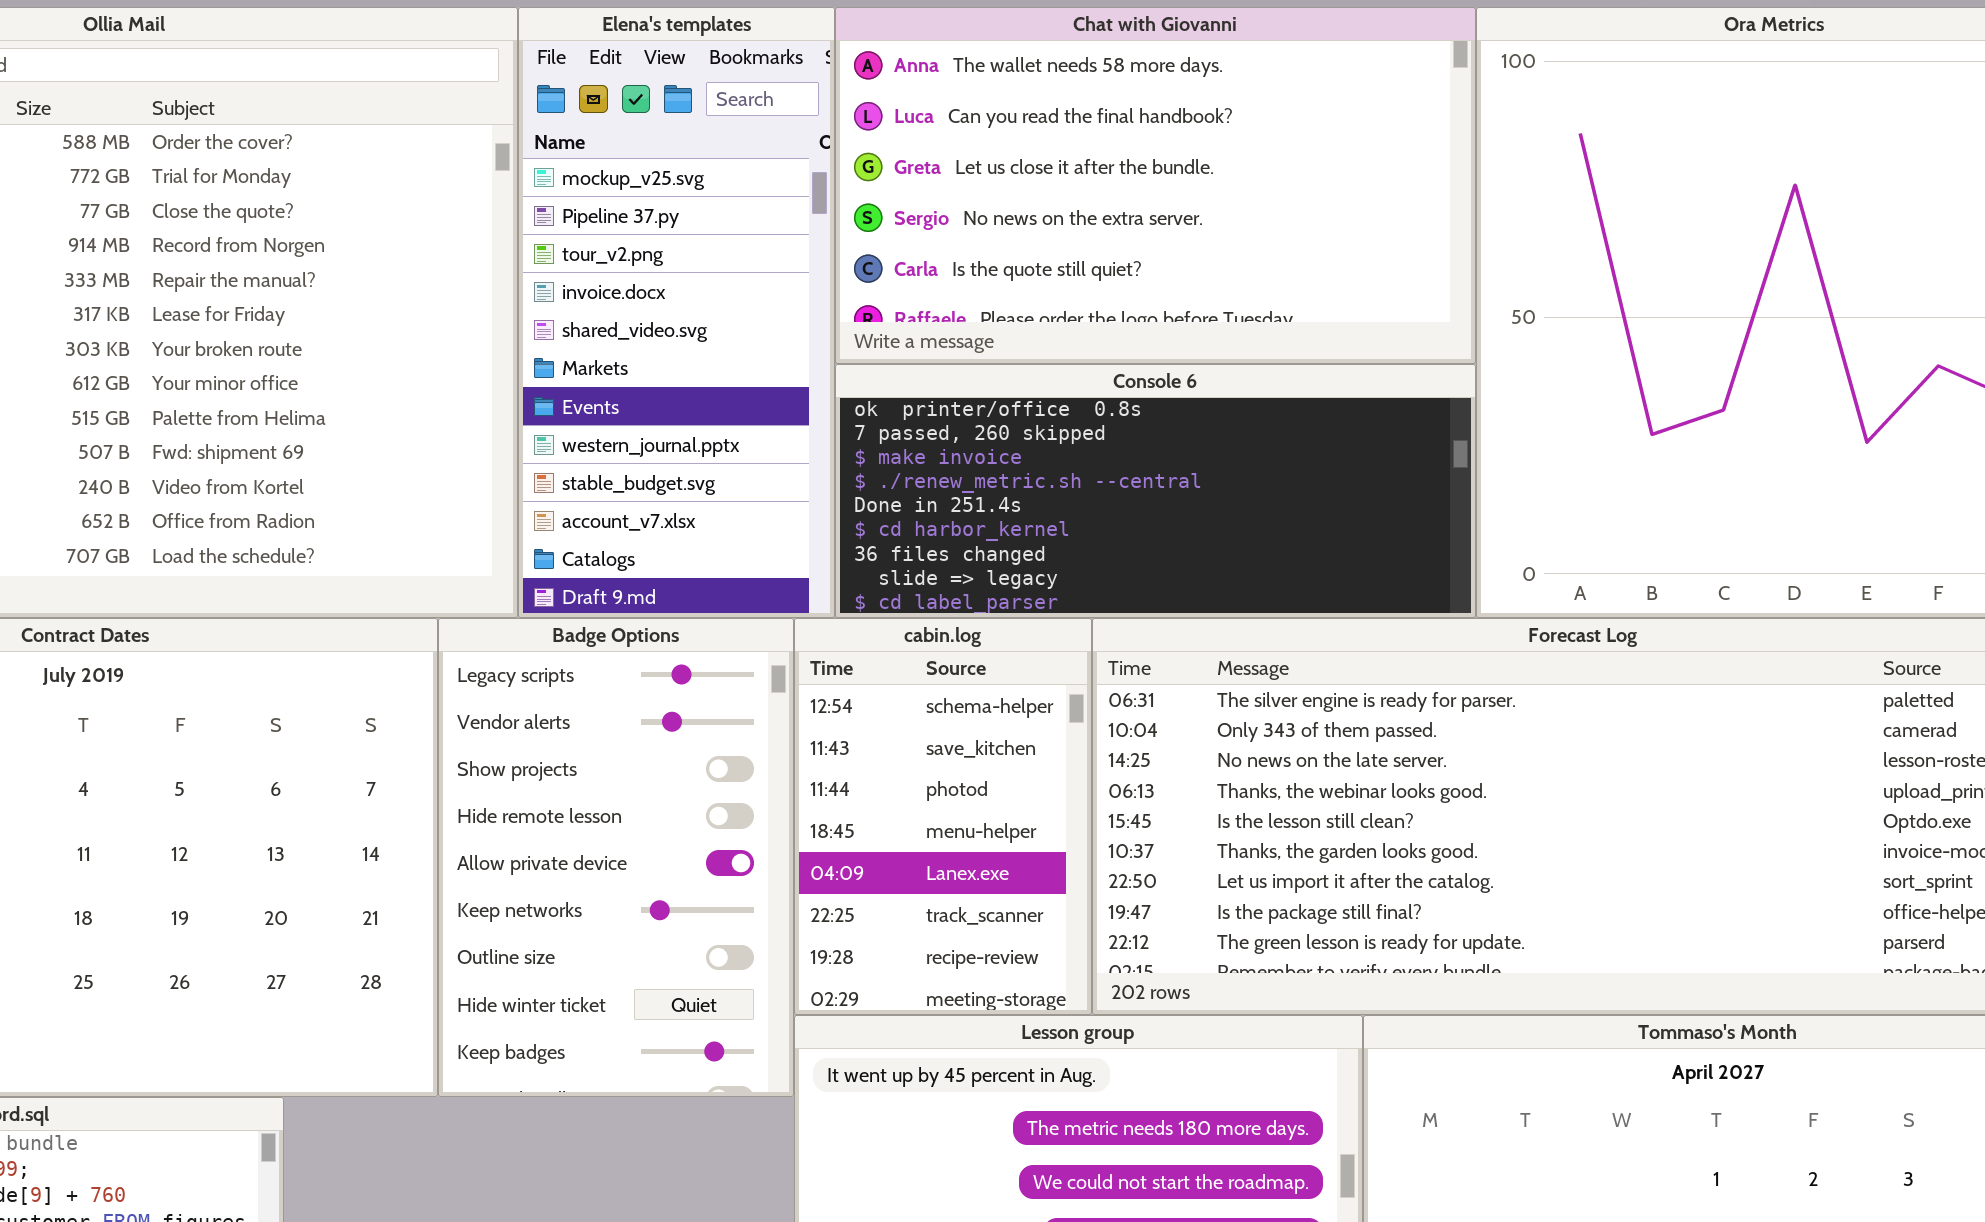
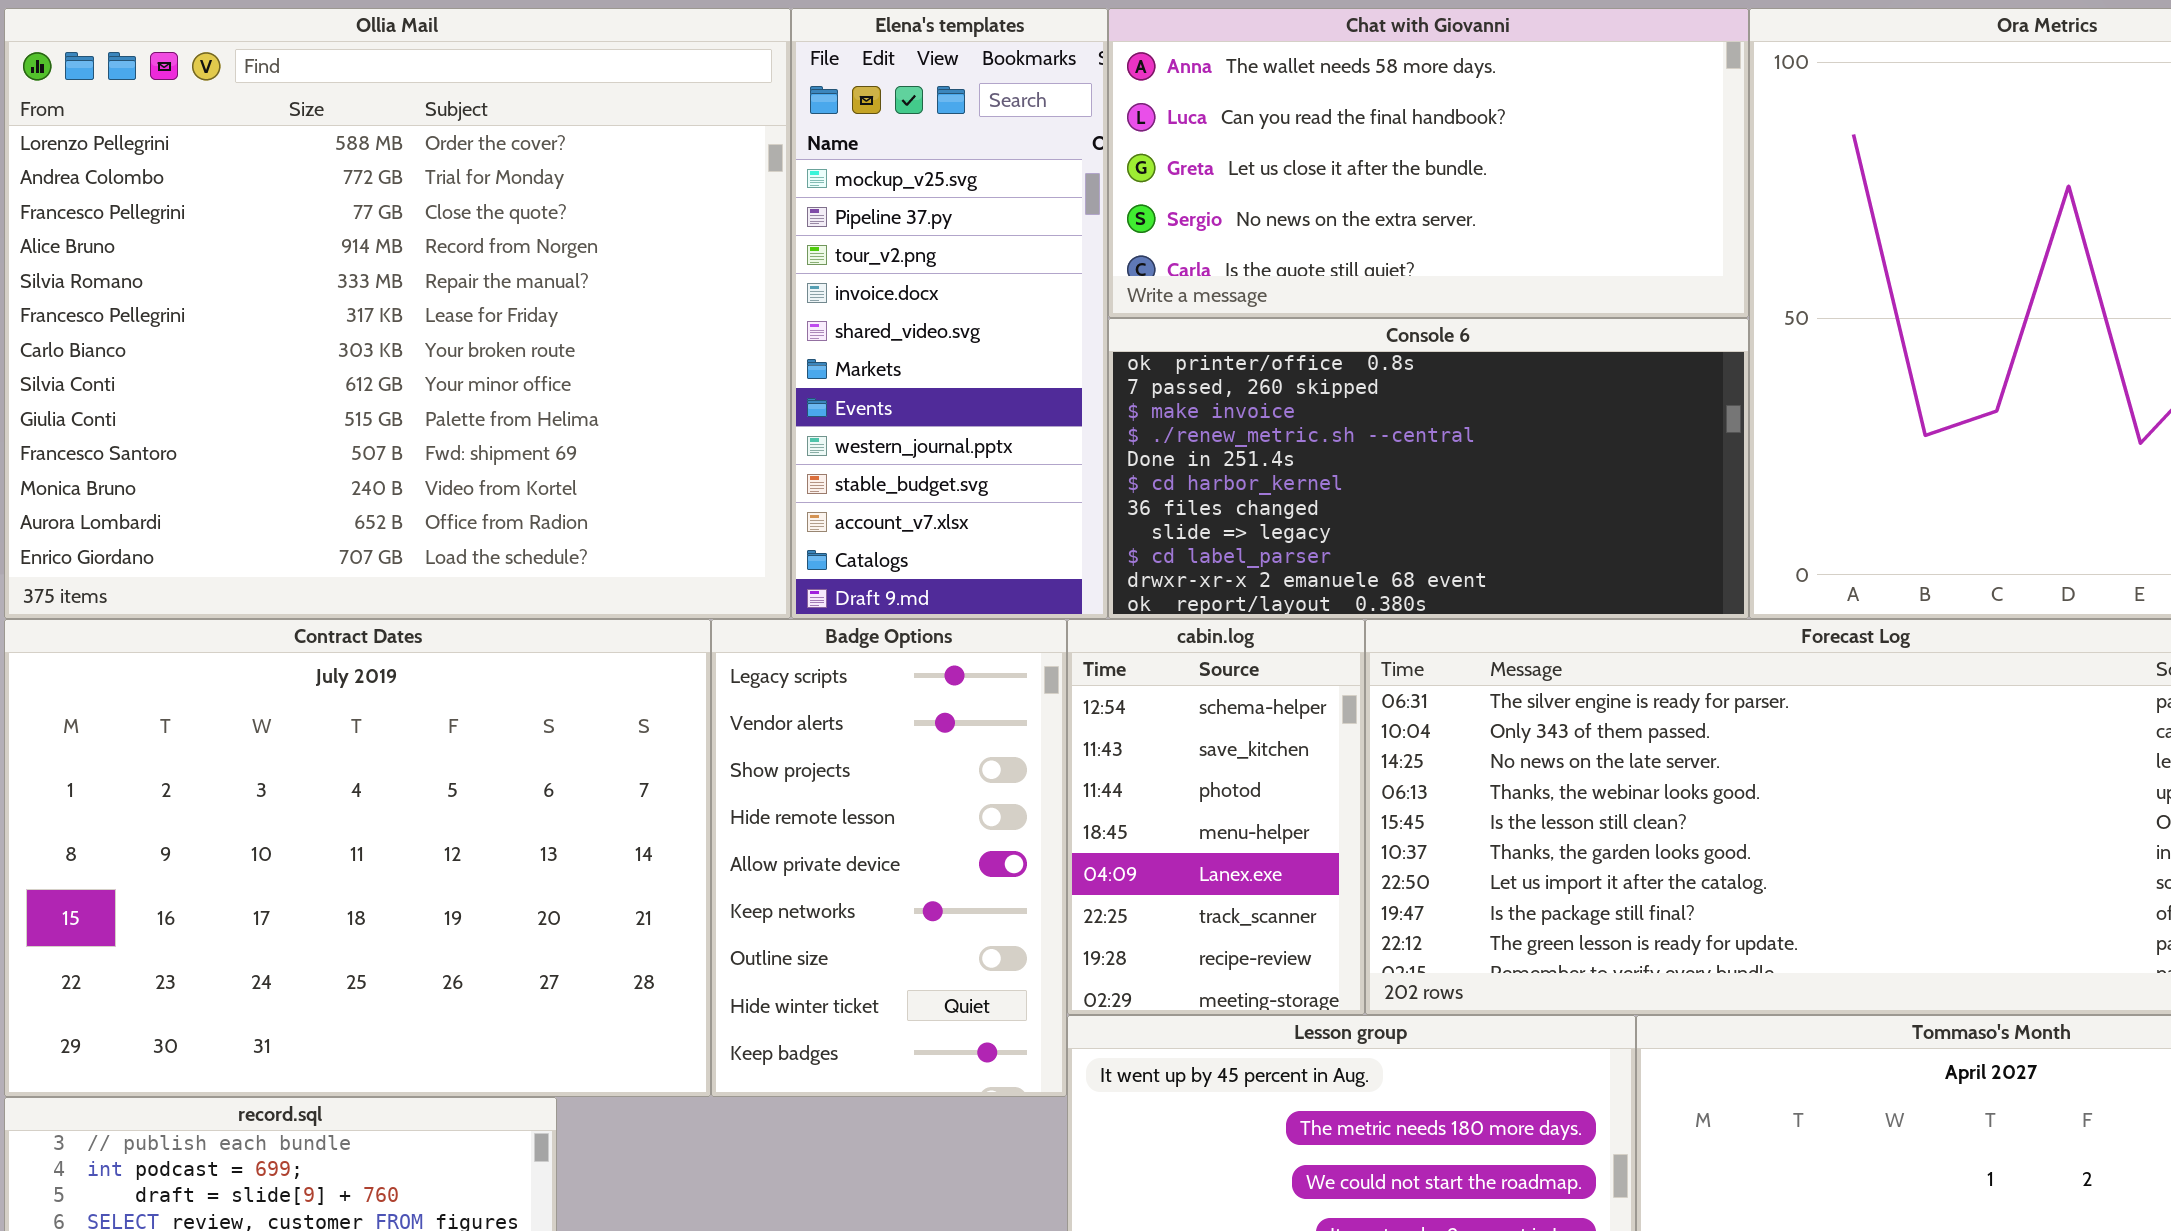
Chat with Giovanni: [835,7,1476,364] -> [1108,8,1749,318], resized
Console 6: [835,364,1476,618] -> [1108,318,1749,619], resized

